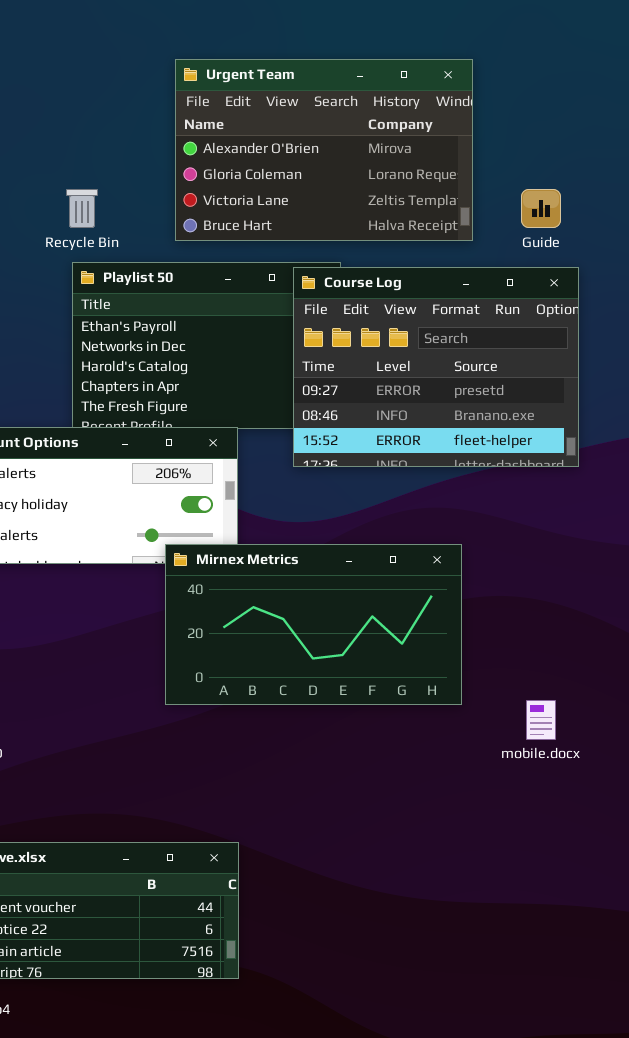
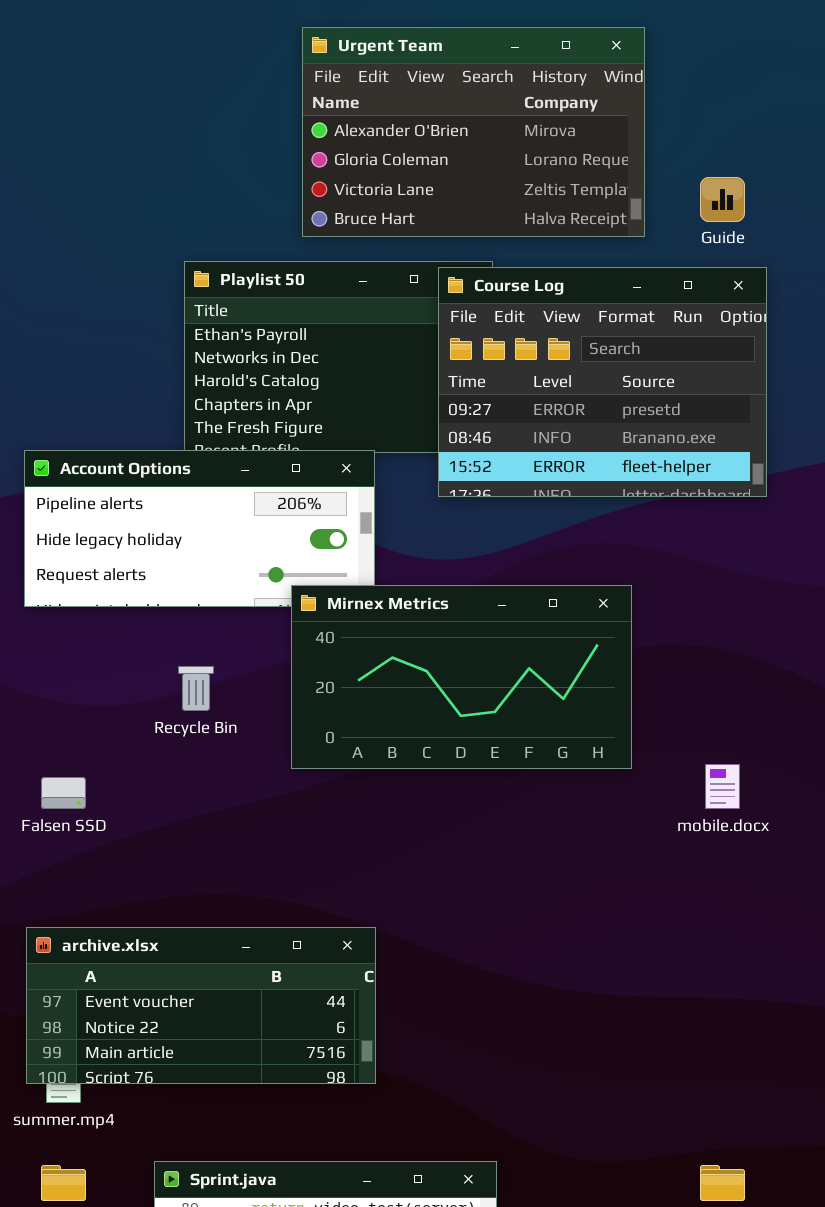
Recycle Bin: [66,189,98,228] -> [178,666,214,711], moved

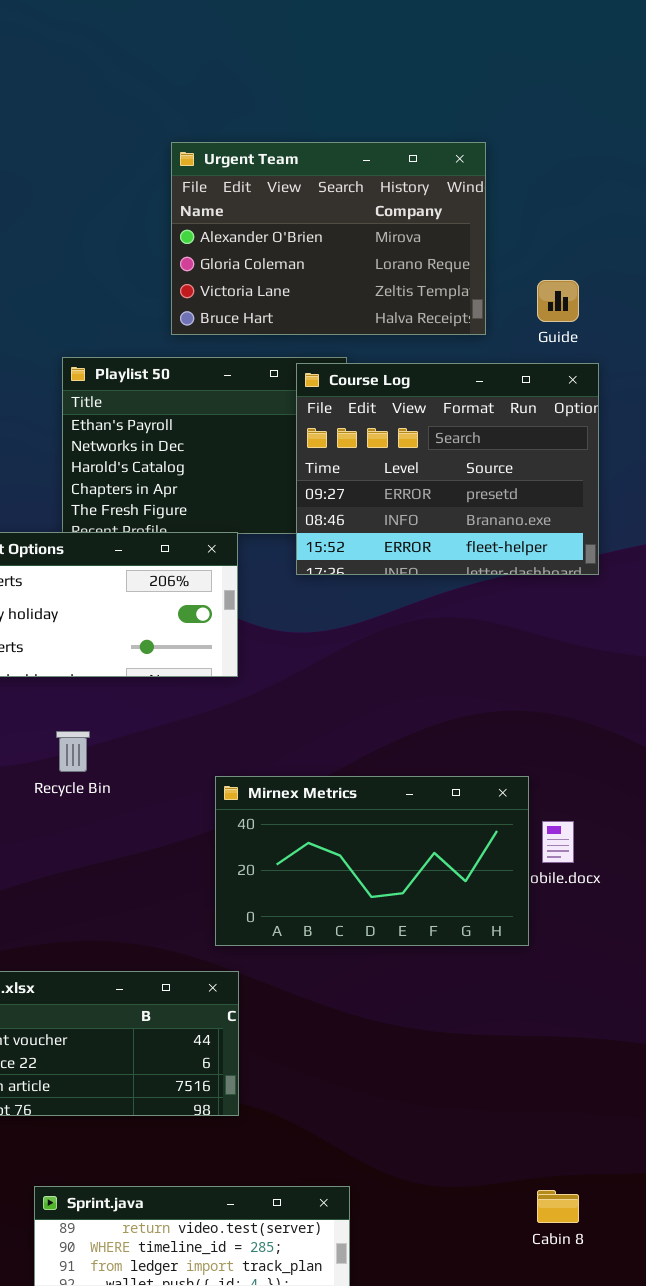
Mirnex Metrics: [291,585,632,769] -> [215,776,529,946], moved

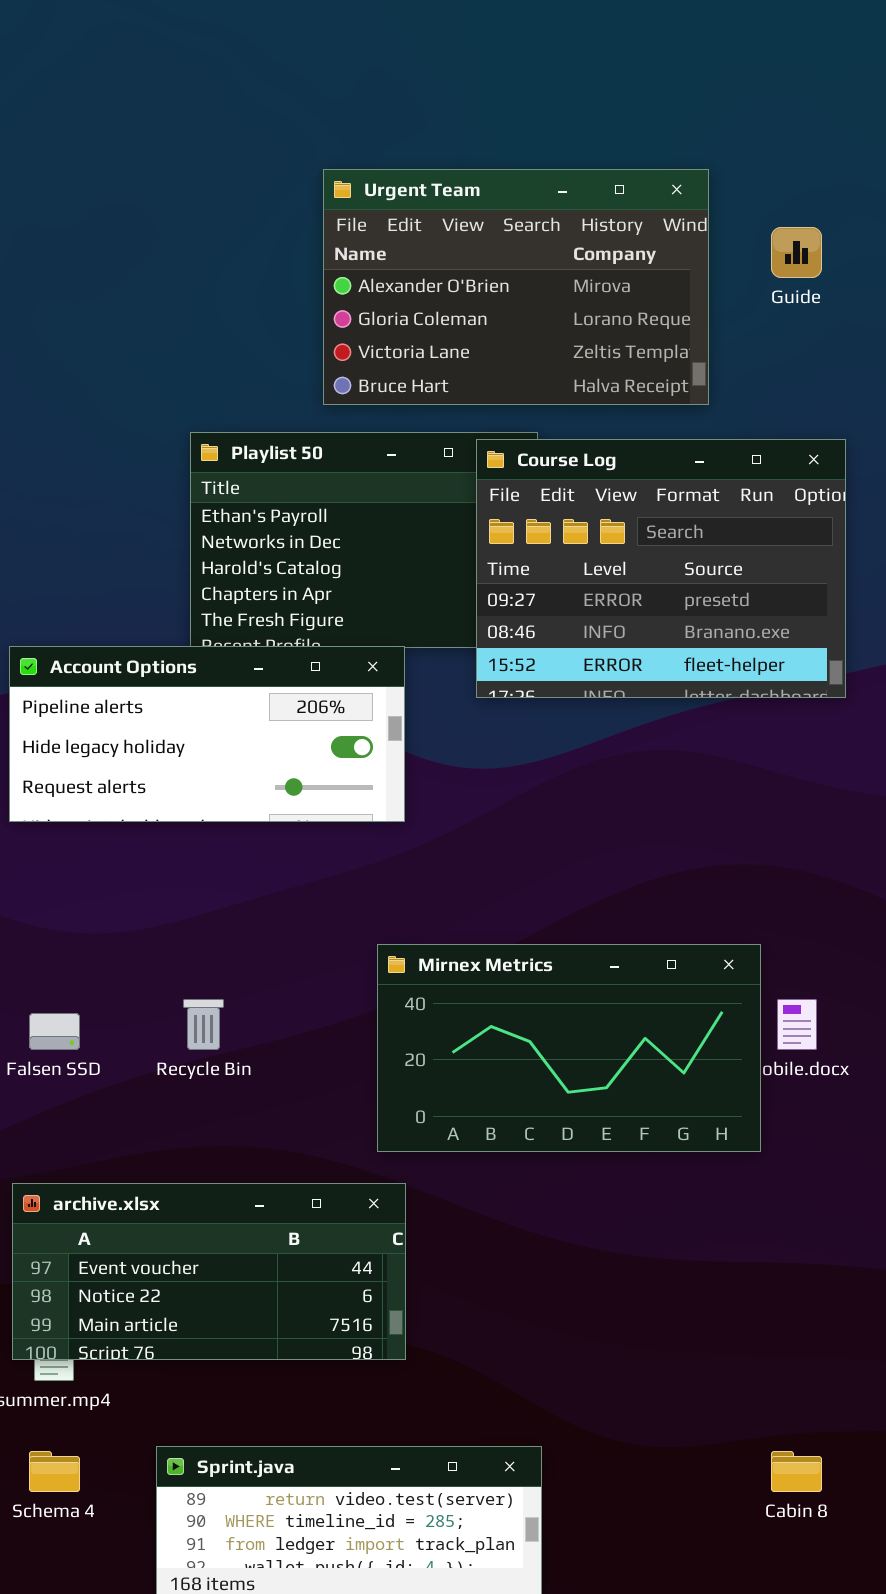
Guide: [537,280,579,322] -> [771,227,822,278], moved
Recycle Bin: [56,731,90,772] -> [183,999,224,1050], moved

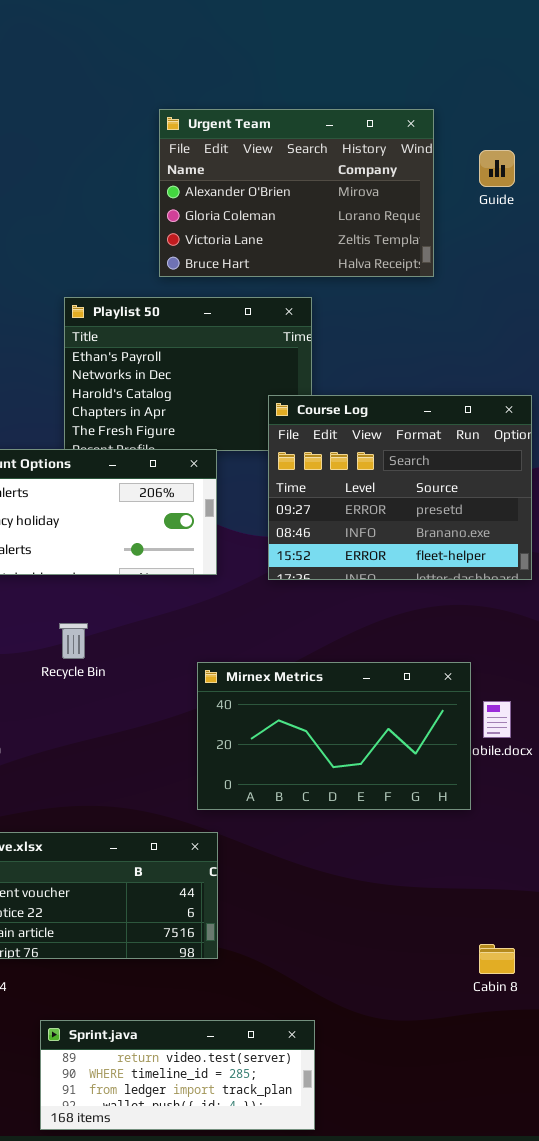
Course Log: [476,439,846,698] -> [268,395,532,580], moved
Recycle Bin: [183,999,224,1050] -> [59,623,88,659], moved
Cabin 8: [771,1451,822,1492] -> [479,944,515,974], moved

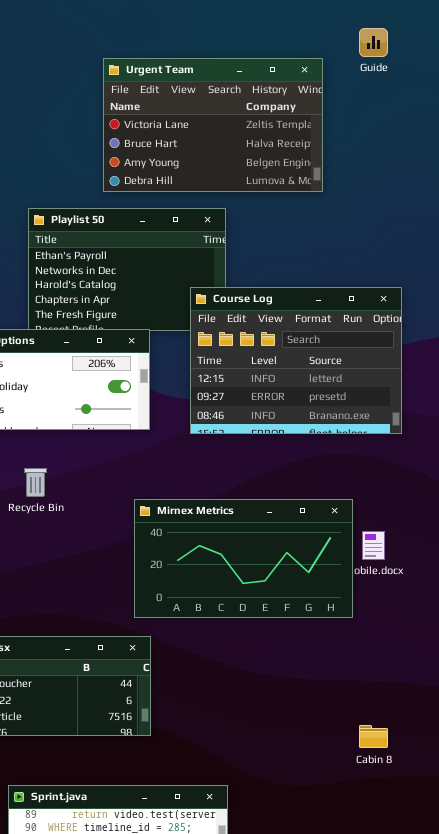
Urgent Team: [159,109,434,277] -> [103,58,323,192], scrolled down 2 rows
Guide: [479,150,515,187] -> [359,28,388,57], moved
Course Log: [268,395,532,580] -> [190,287,402,434], scrolled up 1 row

